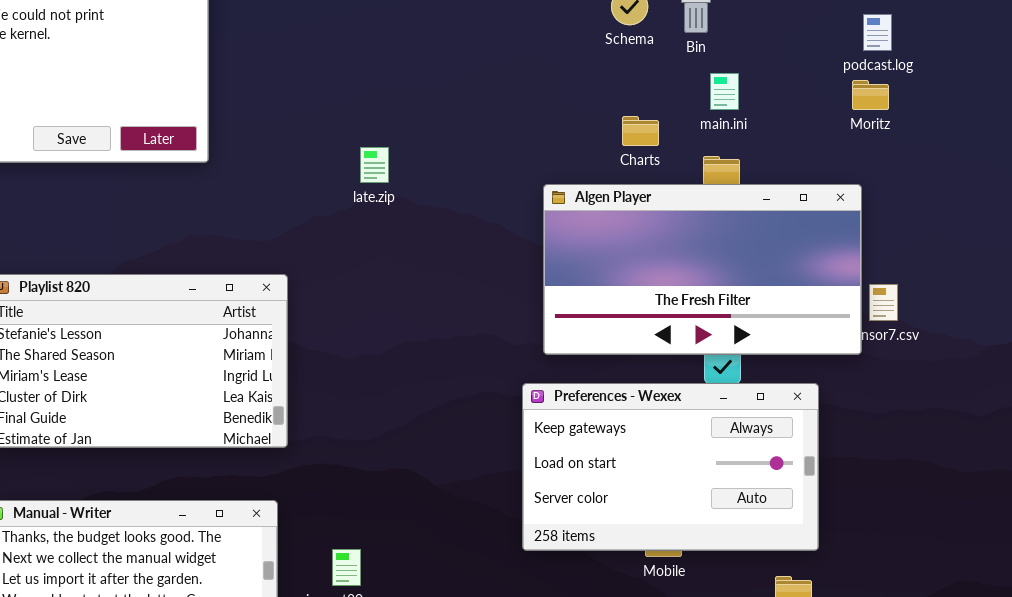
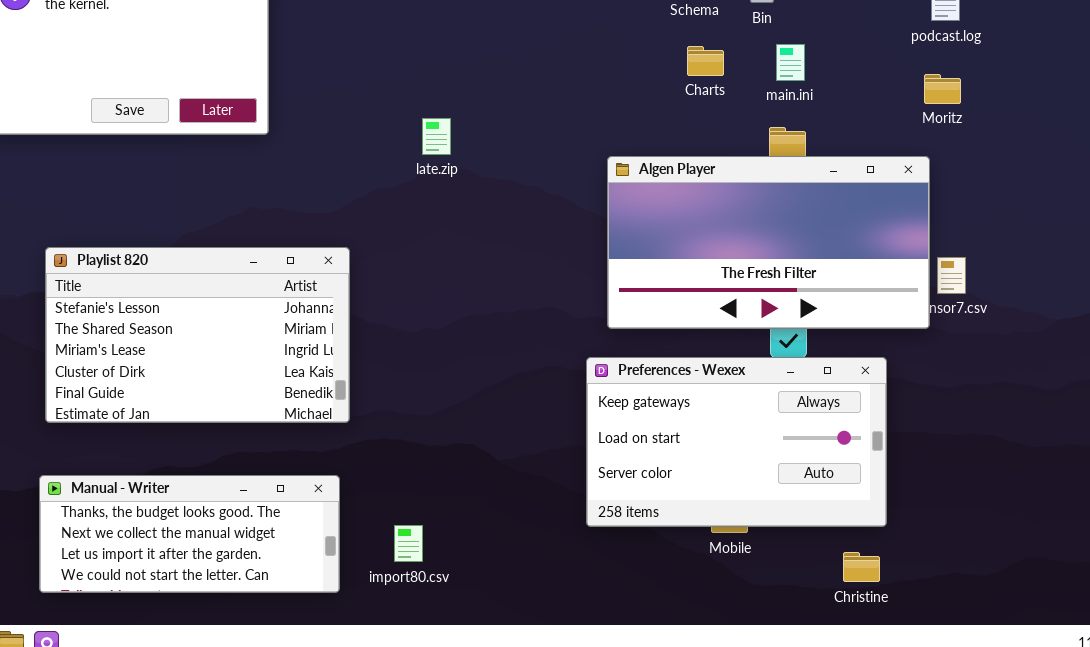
Moritz: [852,80,889,110] -> [924,74,961,104], moved
Charts: [622,116,659,146] -> [687,46,724,76], moved

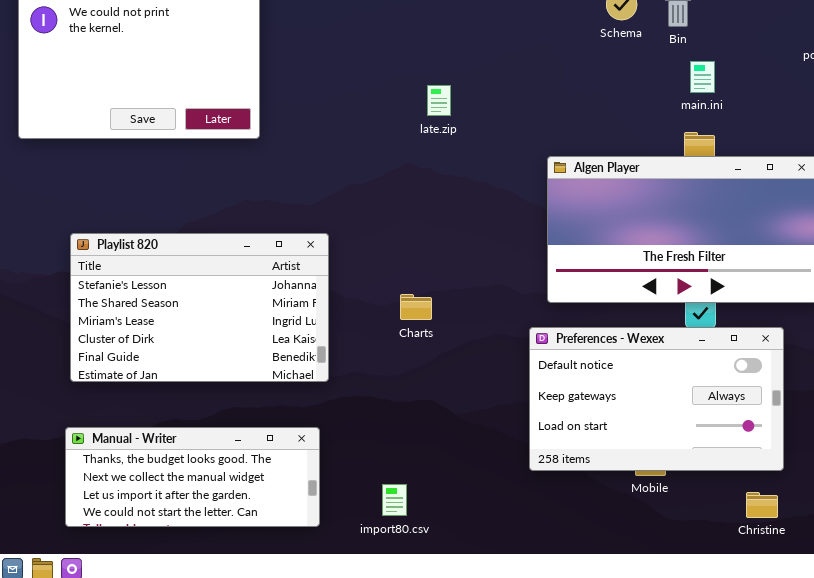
Charts: [687,46,724,76] -> [400,294,432,320], moved
late.zip: [422,118,451,155] -> [427,85,451,116], moved
Preferences - Wexex: [586,357,887,527] -> [529,327,784,471], scrolled up 1 row
import80.csv: [394,525,423,562] -> [382,484,407,516], moved

